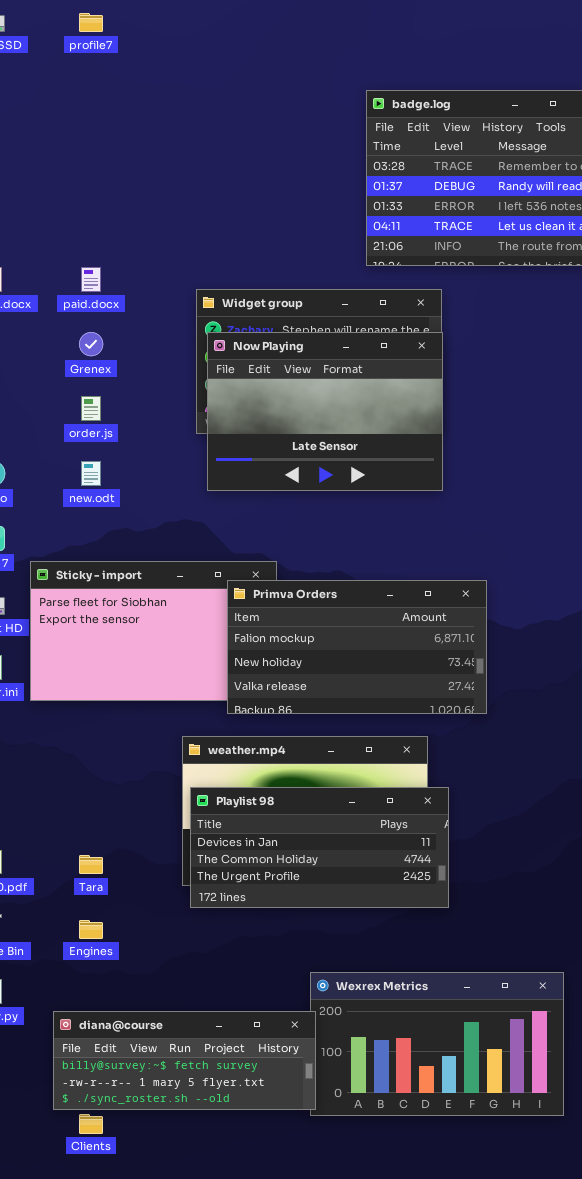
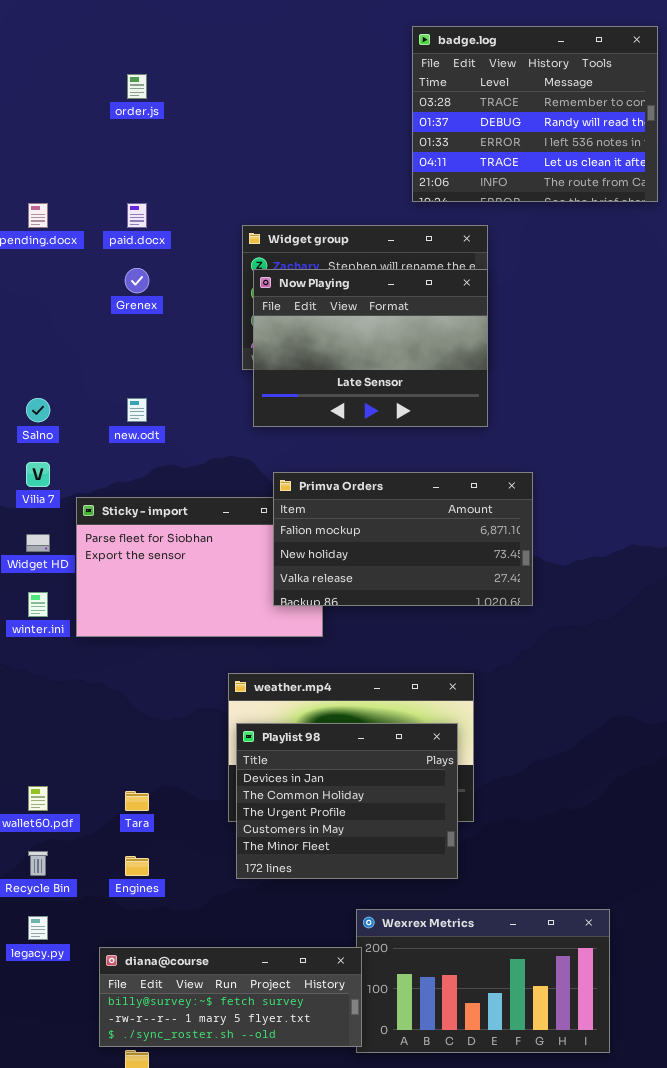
order.js: [81,396,101,421] -> [127,74,147,99], moved
Primva Orders: [227,580,487,714] -> [273,472,533,606], moved
Playlist 98: [190,787,449,908] -> [236,723,458,879], resized

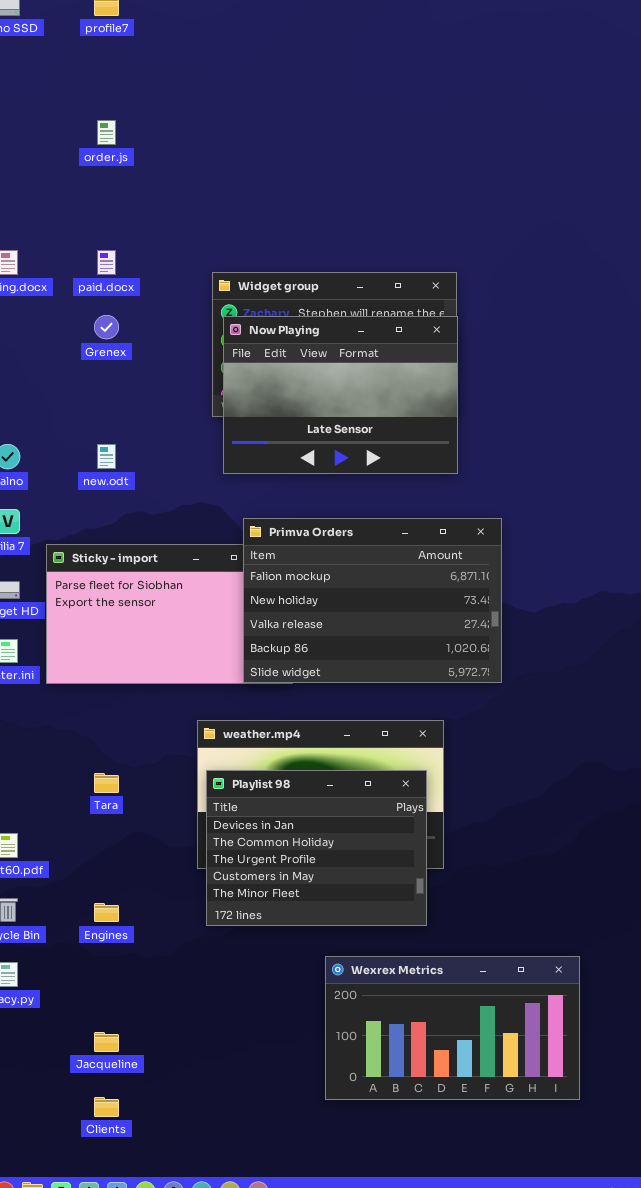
badge.log: [412,26,658,202] -> none, closed
Primva Orders: [273,472,533,606] -> [243,518,502,683], resized
Tara: [125,791,149,811] -> [94,773,119,793], moved
diana@course: [99,947,362,1047] -> none, closed

